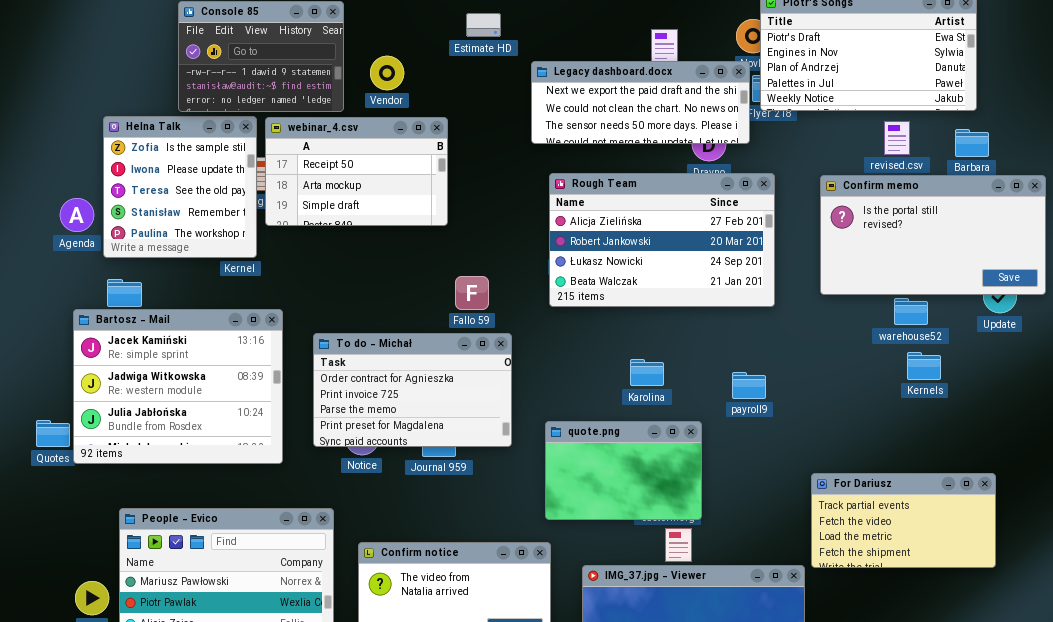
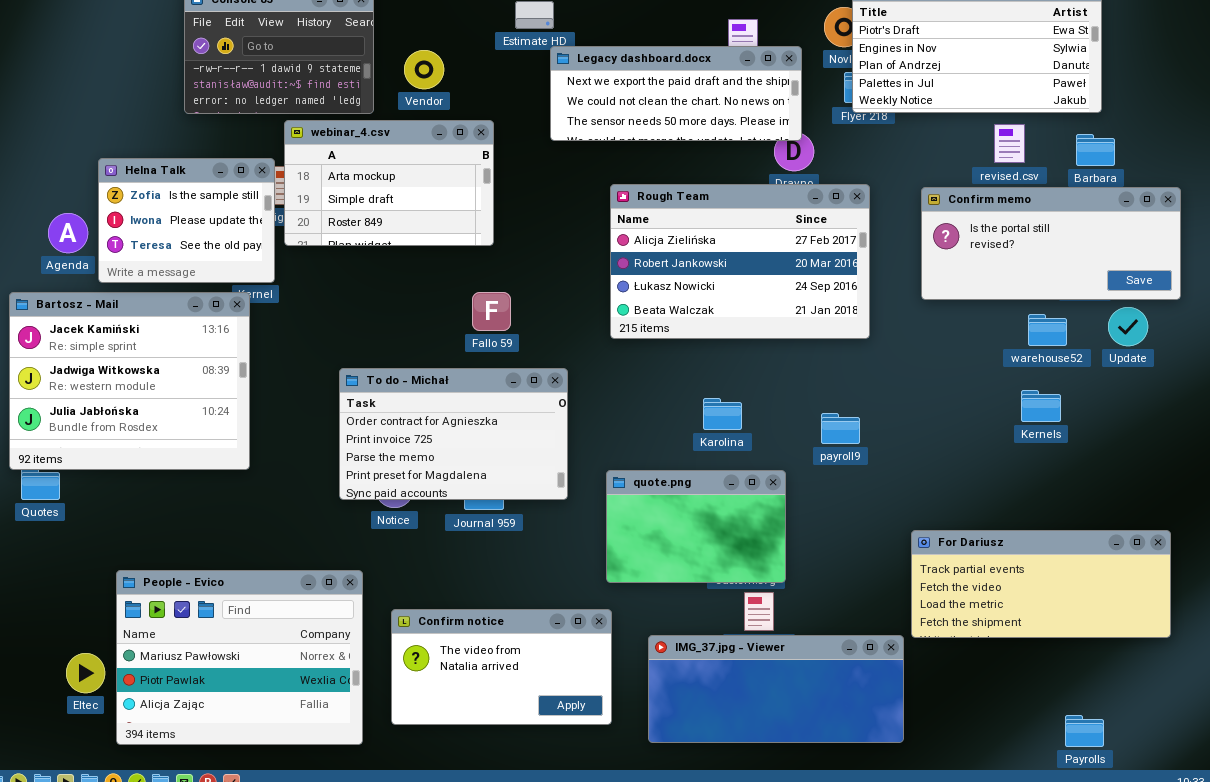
Legacy dashboard.docx: [531,61,750,144] -> [550,46,802,141], moved
Helna Talk: [103,116,257,258] -> [98,158,275,283], resized
webinar_4.csv: [265,117,448,226] -> [284,120,494,246], scrolled down 1 row
Confirm memo: [820,175,1046,295] -> [921,187,1181,300], resized
Fallo 59: [455,276,489,310] -> [472,292,511,331], moved
warehouse52: [894,298,928,325] -> [1028,314,1067,346], moved
Bartosz - Mail: [73,309,283,464] -> [9,292,250,470], moved
For Dariusz: [811,473,996,568] -> [911,530,1171,638], resized

